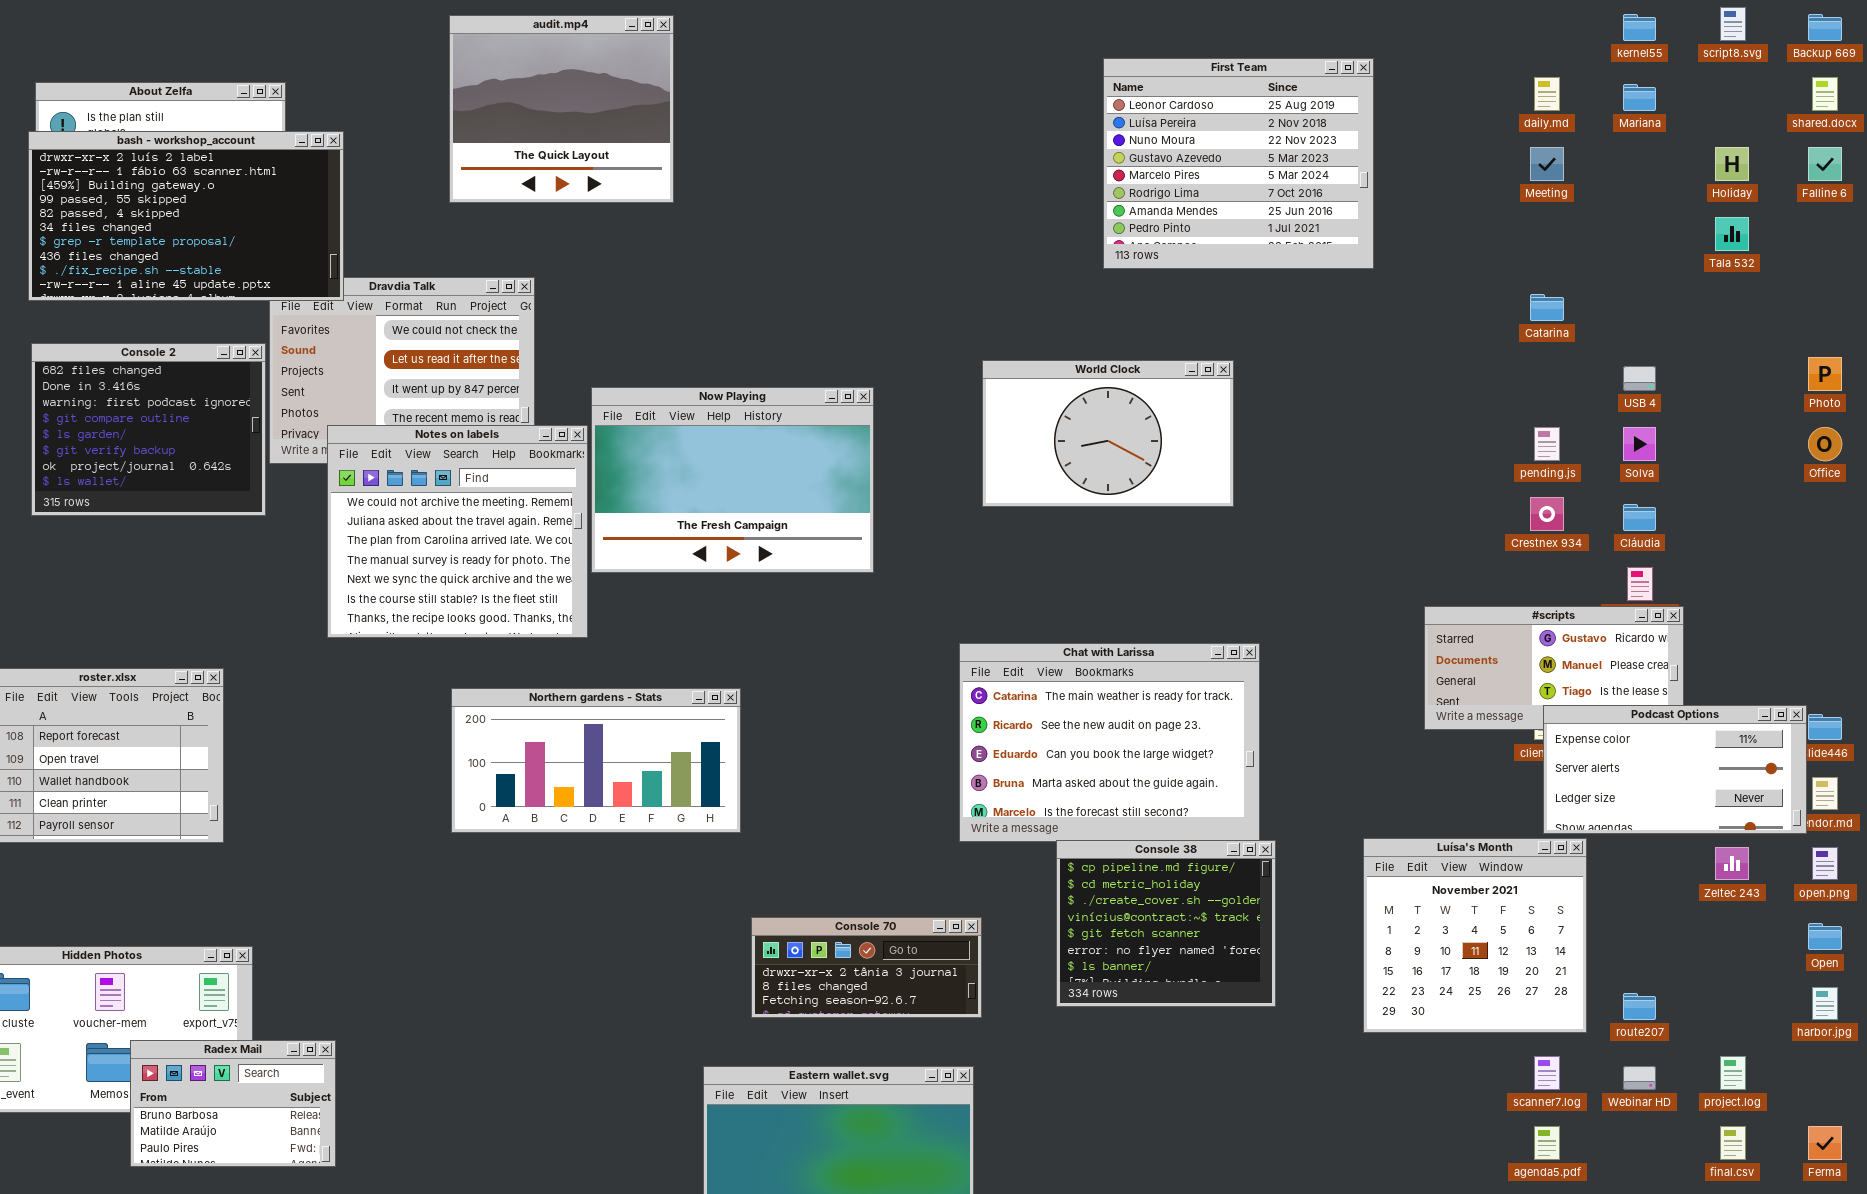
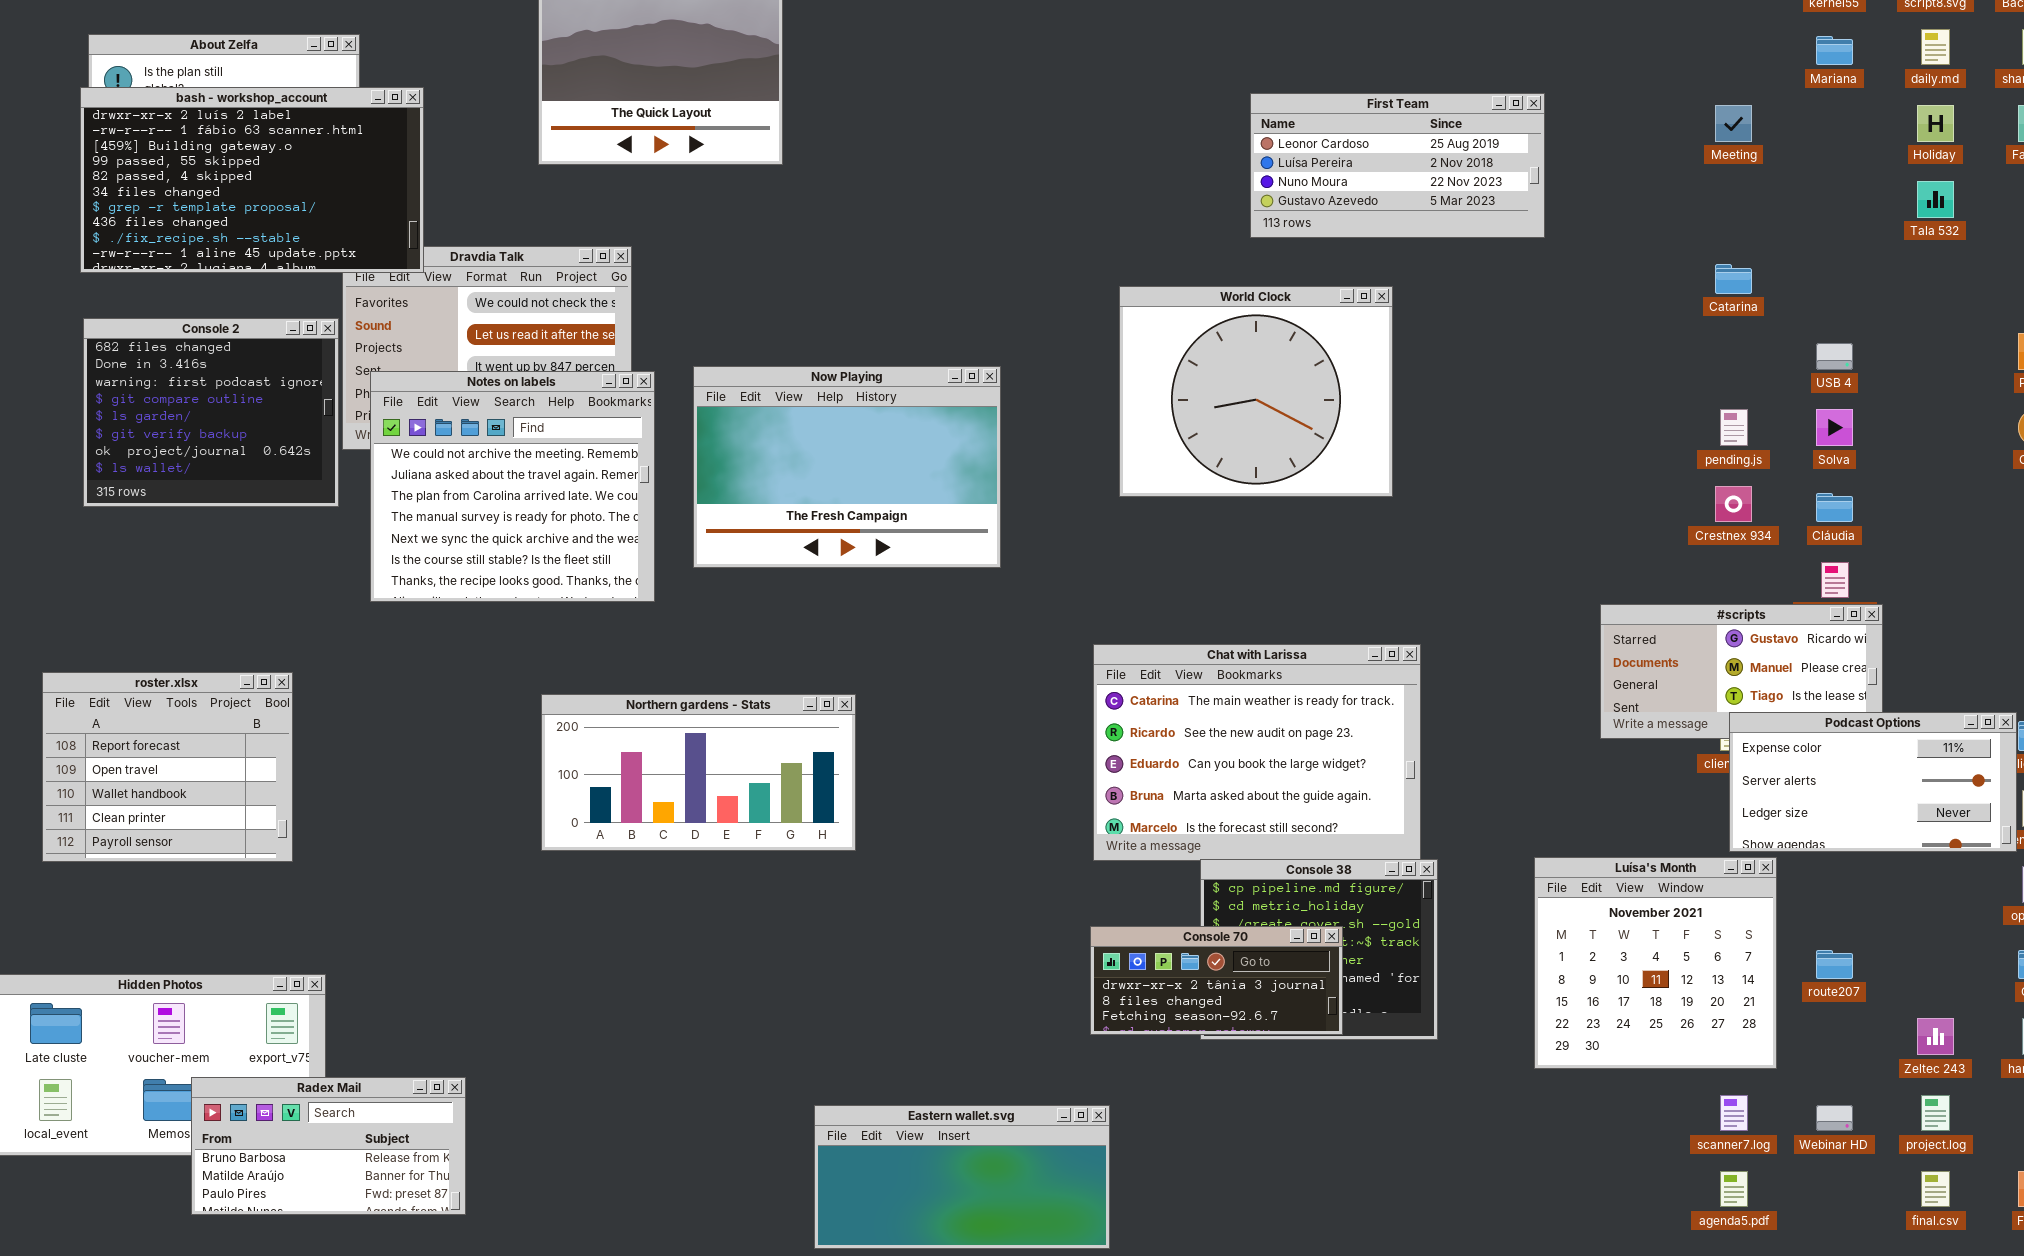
First Team: [1103,58,1374,269] -> [1250,93,1545,238], resized
daily.md: [1534,77,1560,111] -> [1921,29,1950,65], moved
World Clock: [982,360,1234,507] -> [1119,286,1393,497], resized
Notes on labels: [327,425,588,638] -> [370,371,655,602], moved
Zeltec 243: [1715,847,1749,880] -> [1917,1018,1954,1055], moved
Console 70: [751,917,982,1018] -> [1090,926,1343,1035], moved
route207: [1623,993,1656,1020] -> [1816,950,1853,979], moved
Radex Mail: [130,1040,336,1167] -> [191,1077,466,1215], resized

